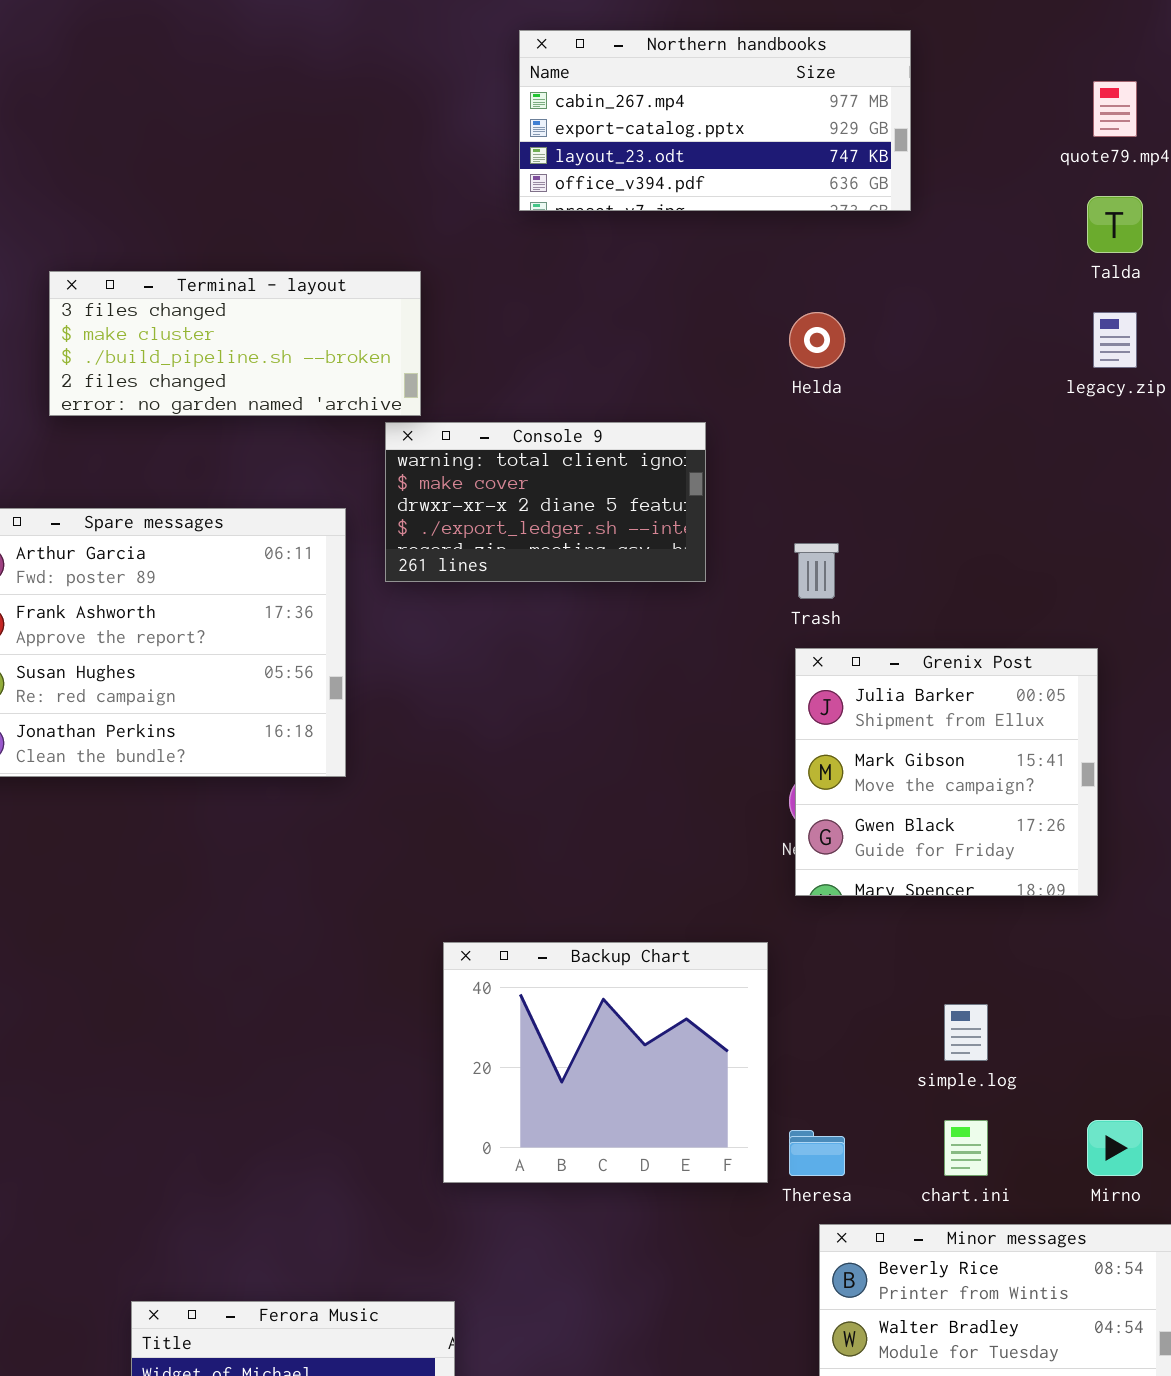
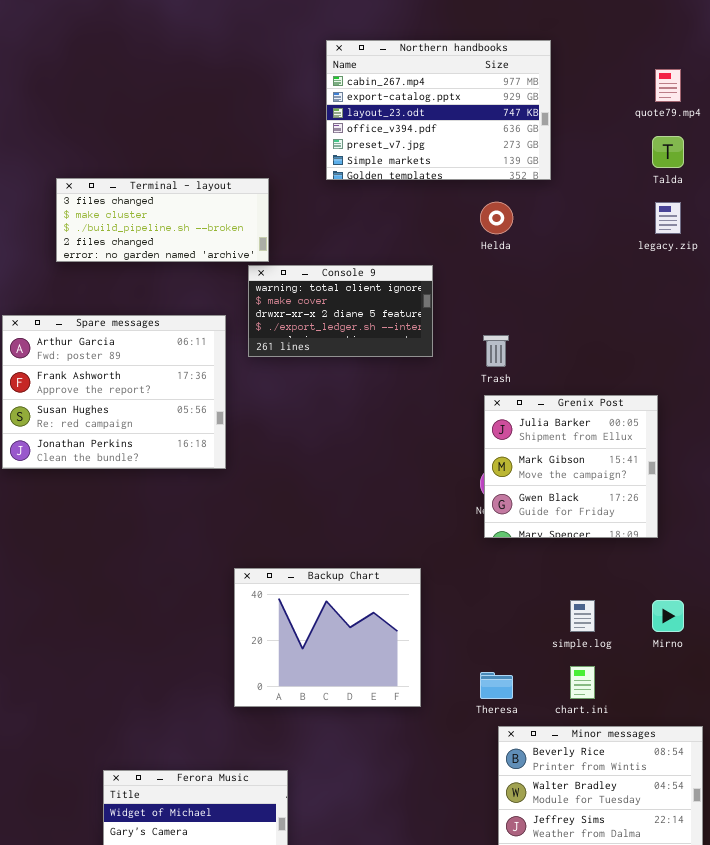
Northern handbooks: [519,30,911,211] -> [326,40,551,180], resized
Backup Chart: [443,942,768,1183] -> [234,568,421,707], moved
Mirno: [1087,1120,1143,1176] -> [652,600,684,632], moved

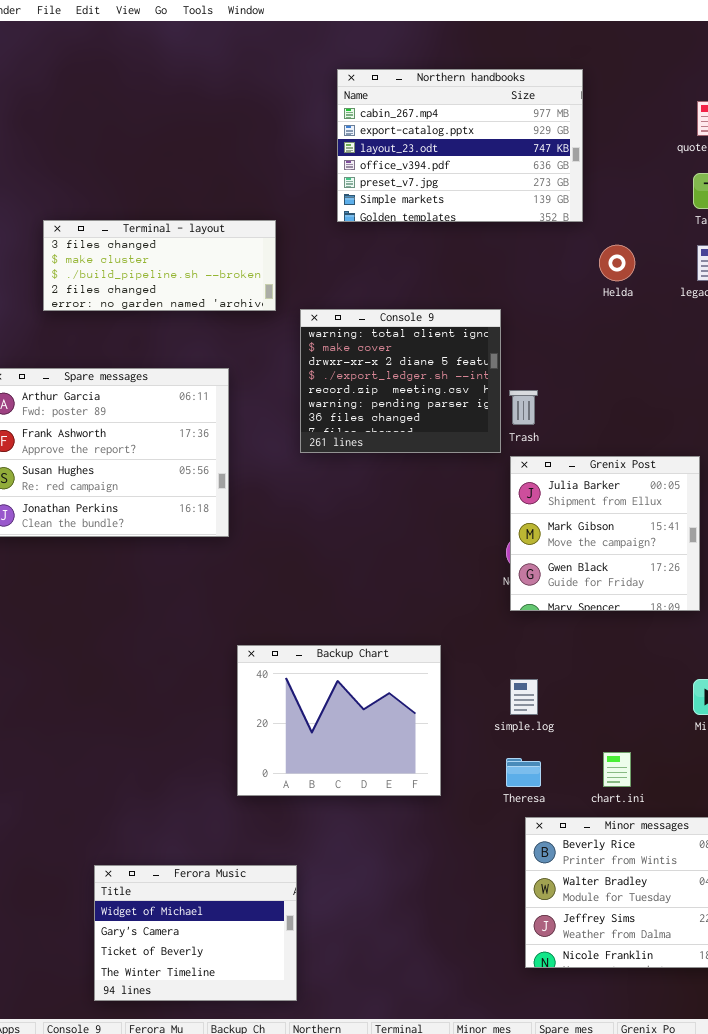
Helda: [480,202,513,234] -> [599,245,635,281], moved
Console 9: [248,265,433,357] -> [300,309,501,453], moved, resized
simple.log: [570,600,595,632] -> [510,679,538,715], moved

